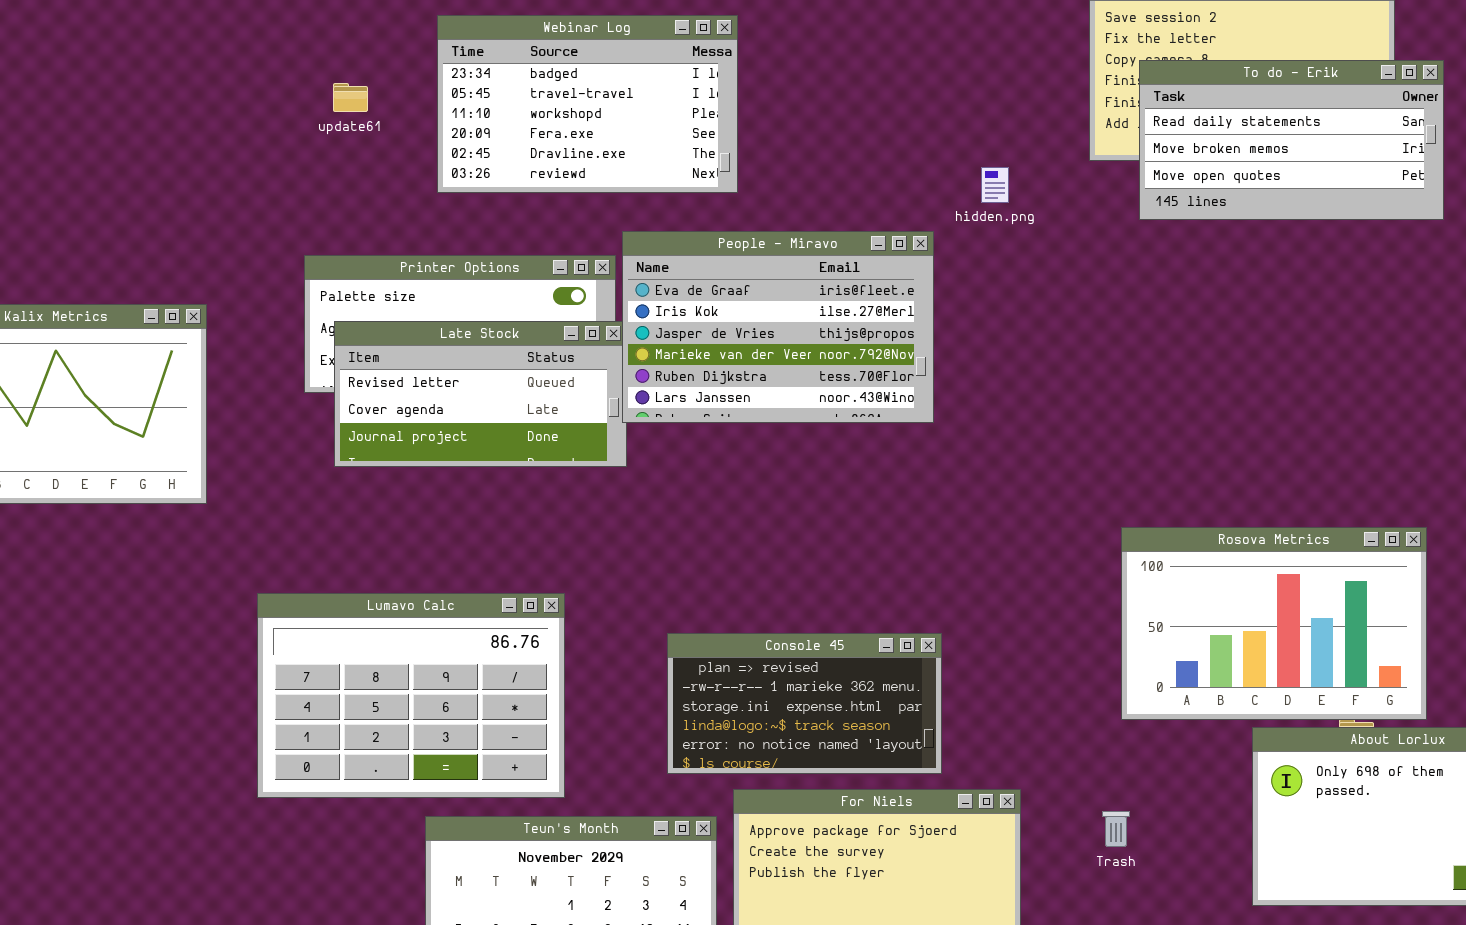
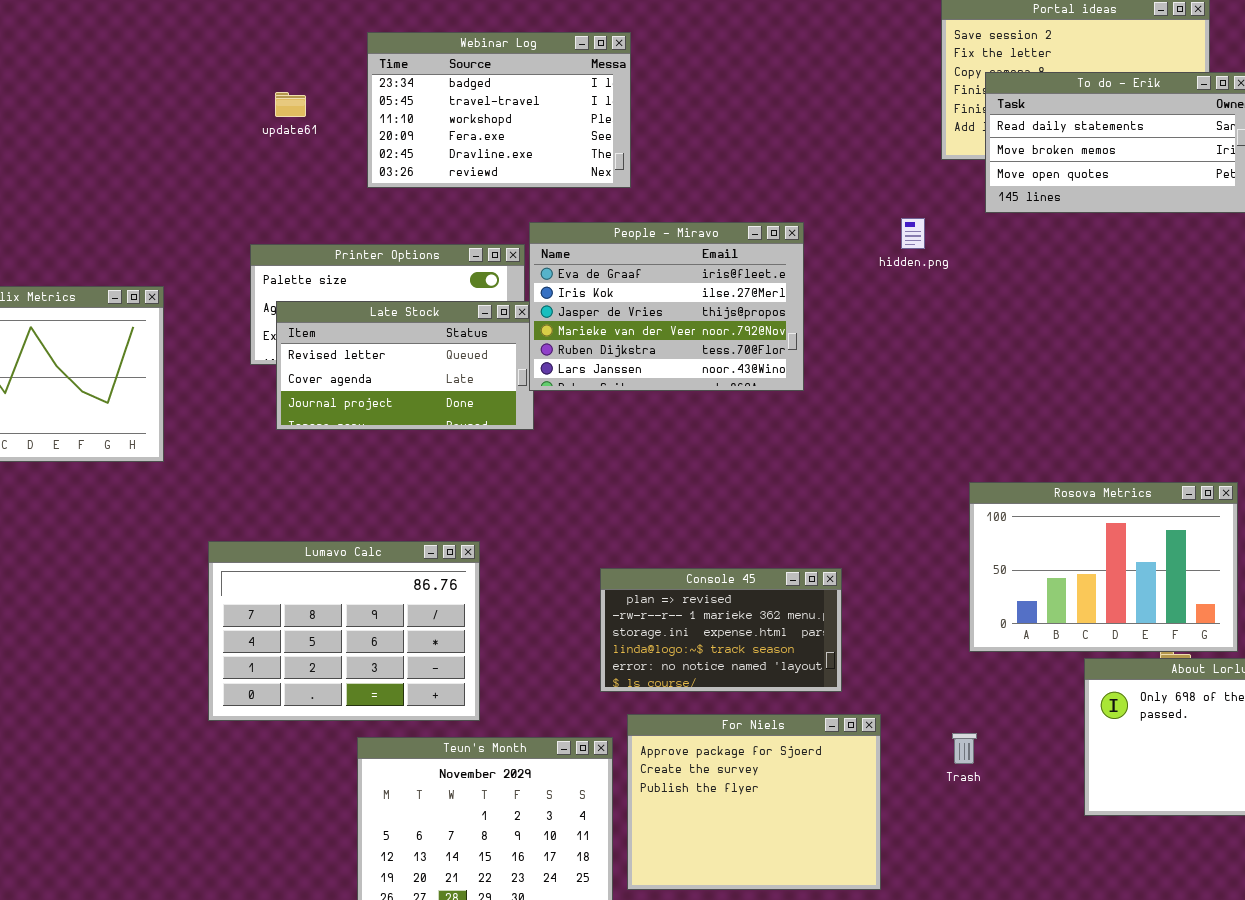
hidden.png: [981,167,1009,203] -> [901,218,925,249], moved
Console 45: [667,633,942,774] -> [600,568,842,692], moved

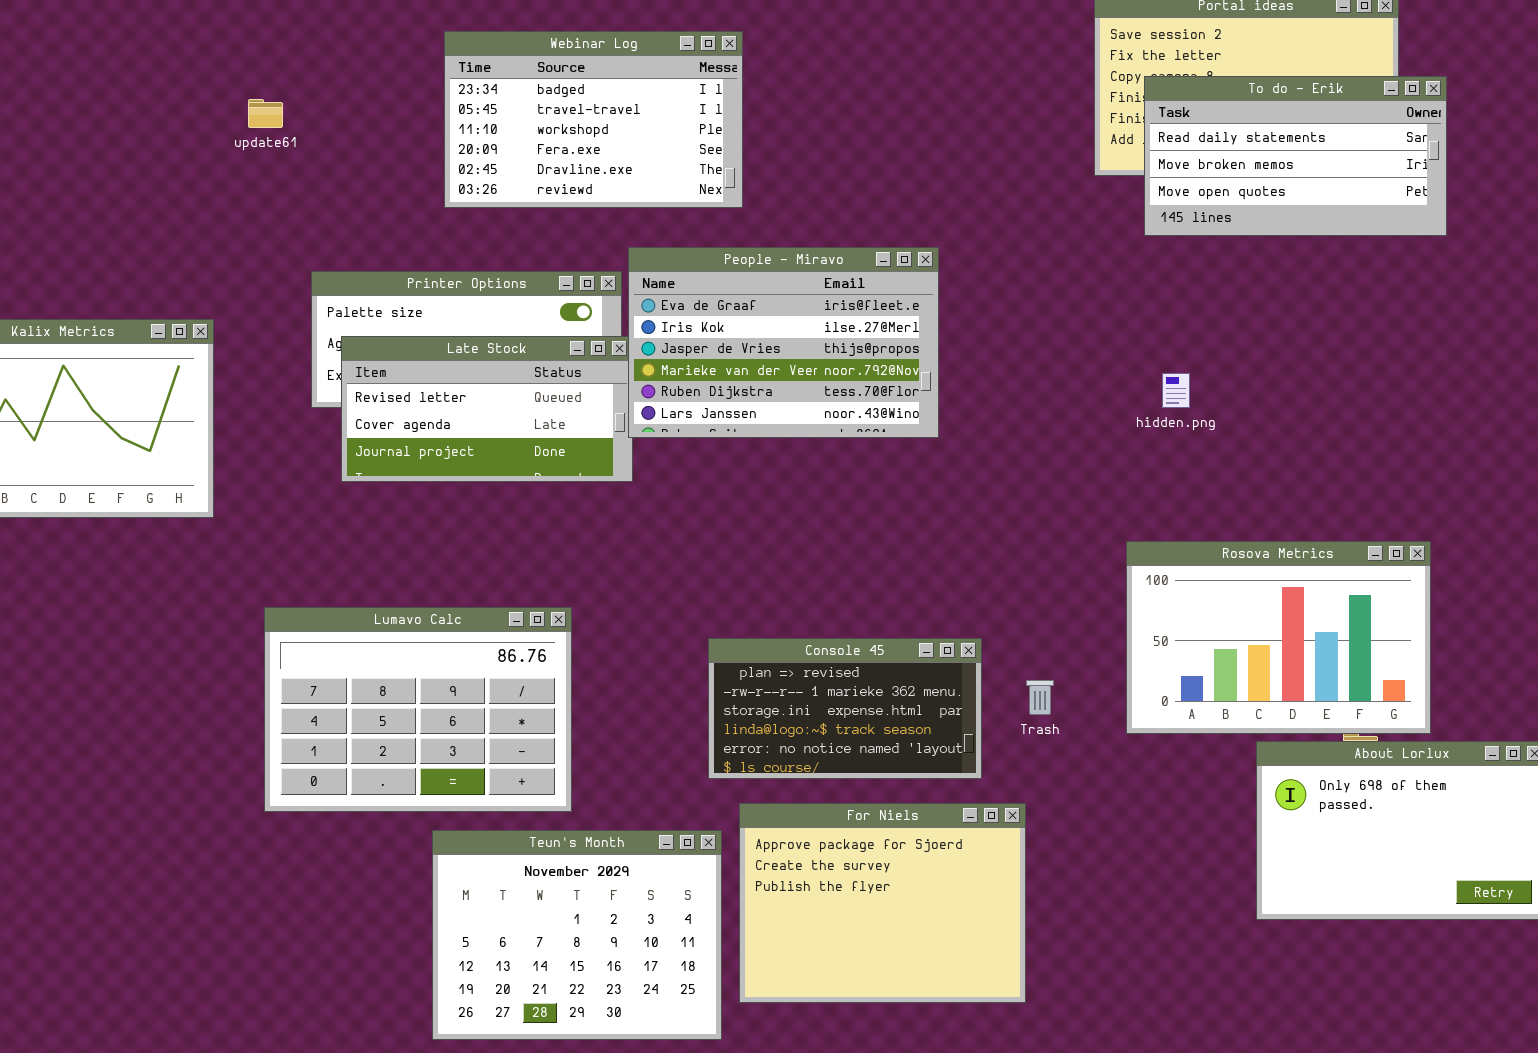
update61: [275,92,306,117] -> [248,99,283,128], moved
hidden.png: [901,218,925,249] -> [1162,373,1190,408], moved
Trash: [952,733,977,764] -> [1026,680,1054,715], moved

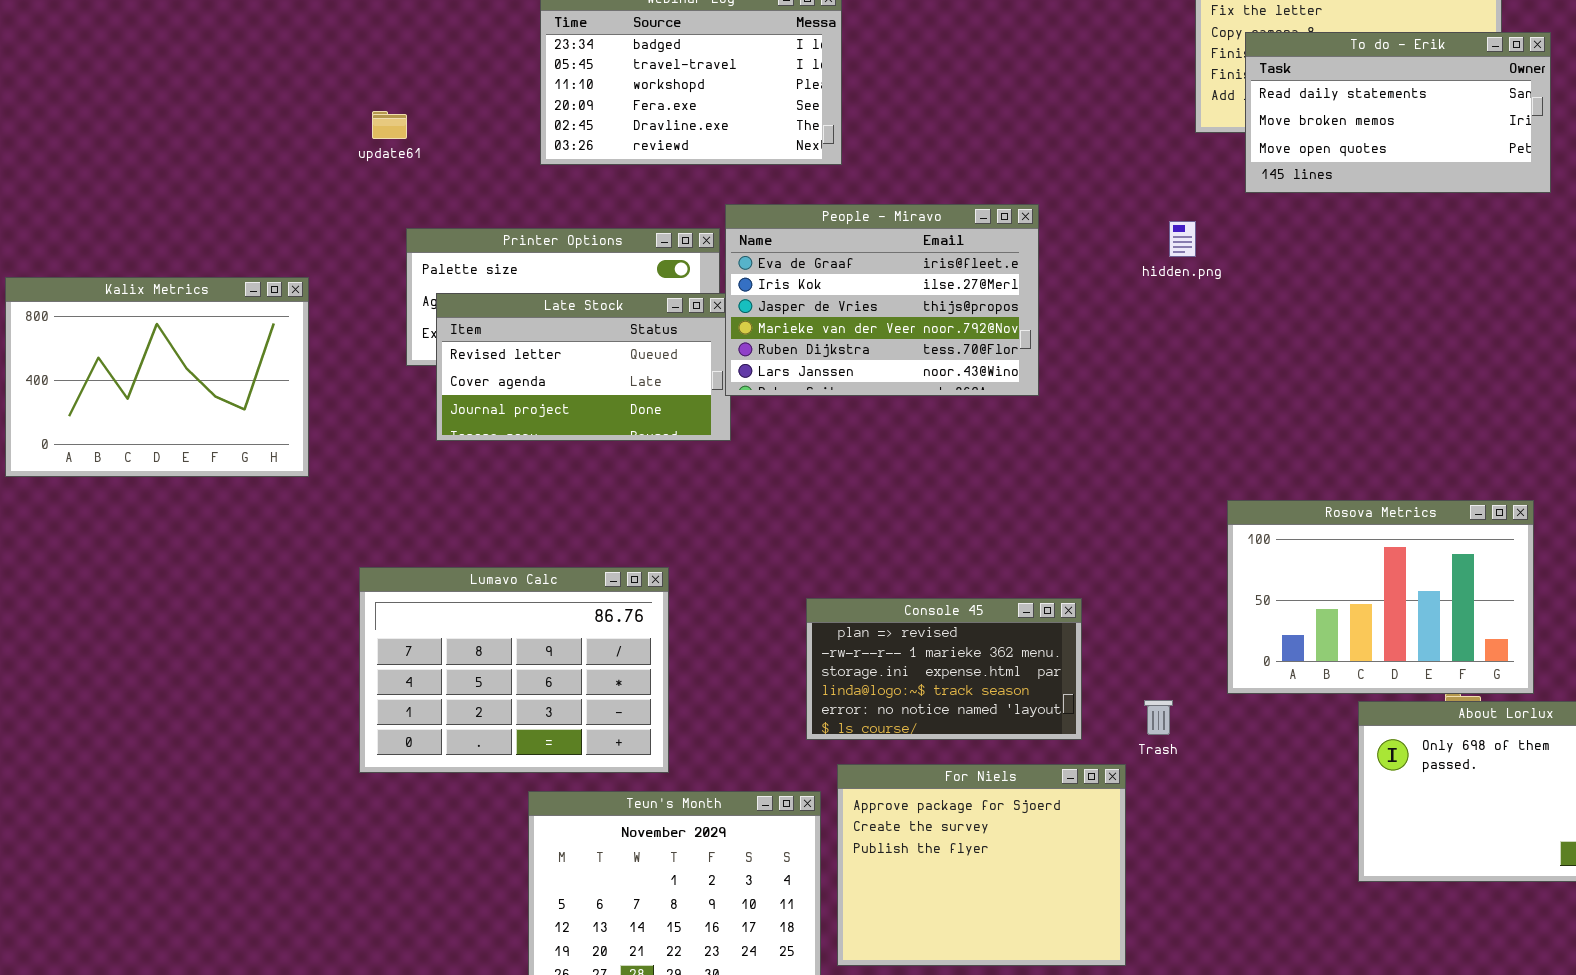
update61: [248,99,283,128] -> [372,111,407,139], moved
hidden.png: [1162,373,1190,408] -> [1169,221,1196,257], moved
Trash: [1026,680,1054,715] -> [1144,700,1173,735], moved

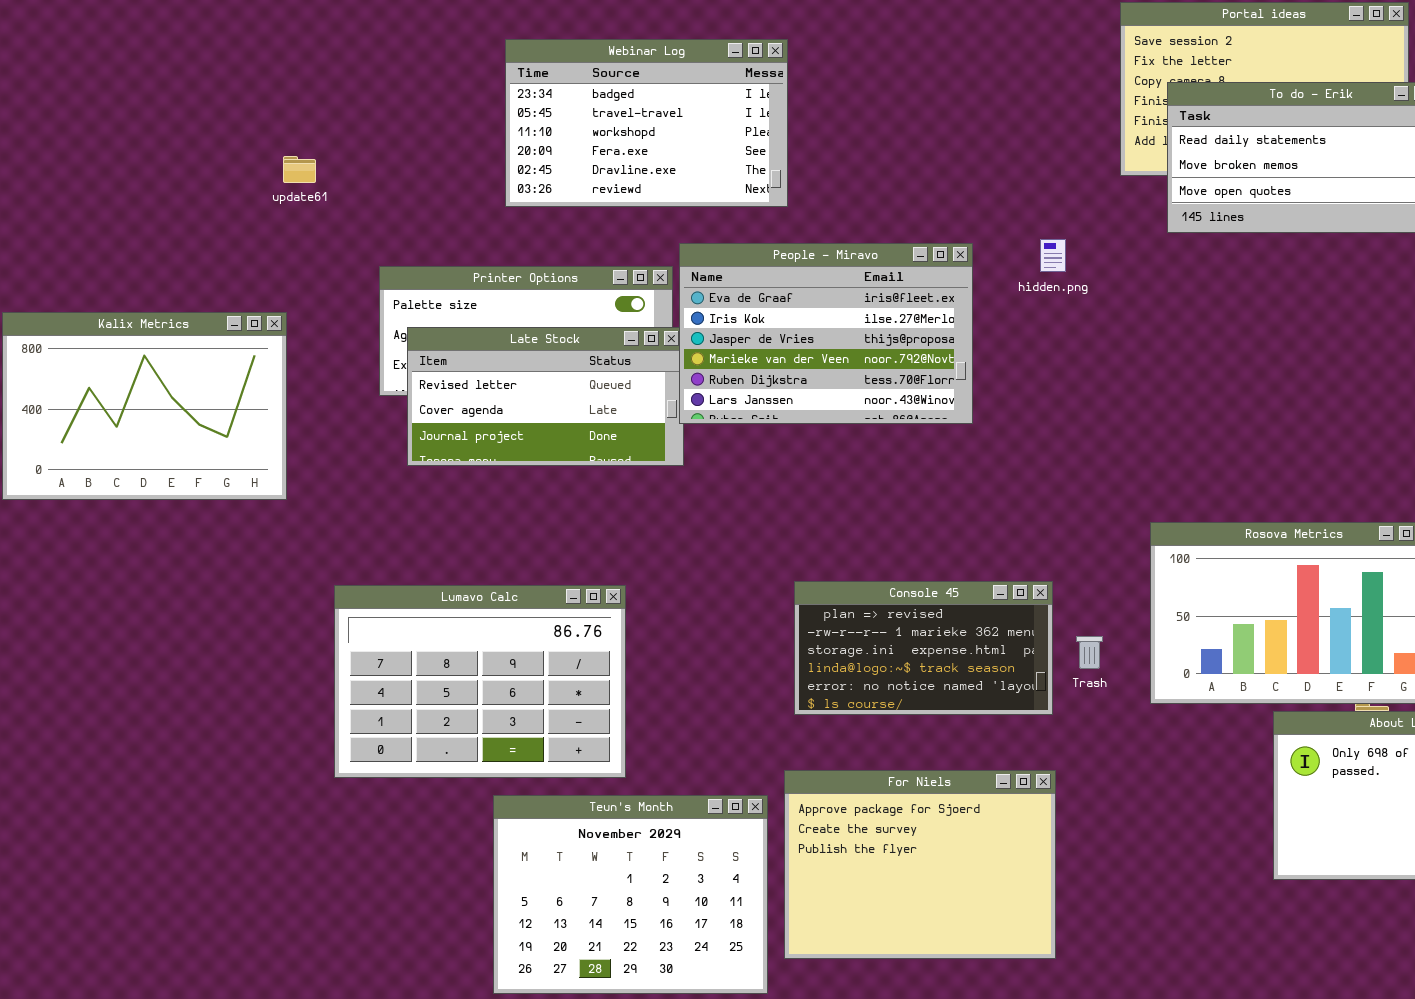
update61: [372,111,407,139] -> [283,156,316,183], moved
hidden.png: [1169,221,1196,257] -> [1040,239,1066,272], moved
Console 45: [806,598,1082,740] -> [794,581,1053,715], moved
Trash: [1144,700,1173,735] -> [1076,636,1103,669], moved

